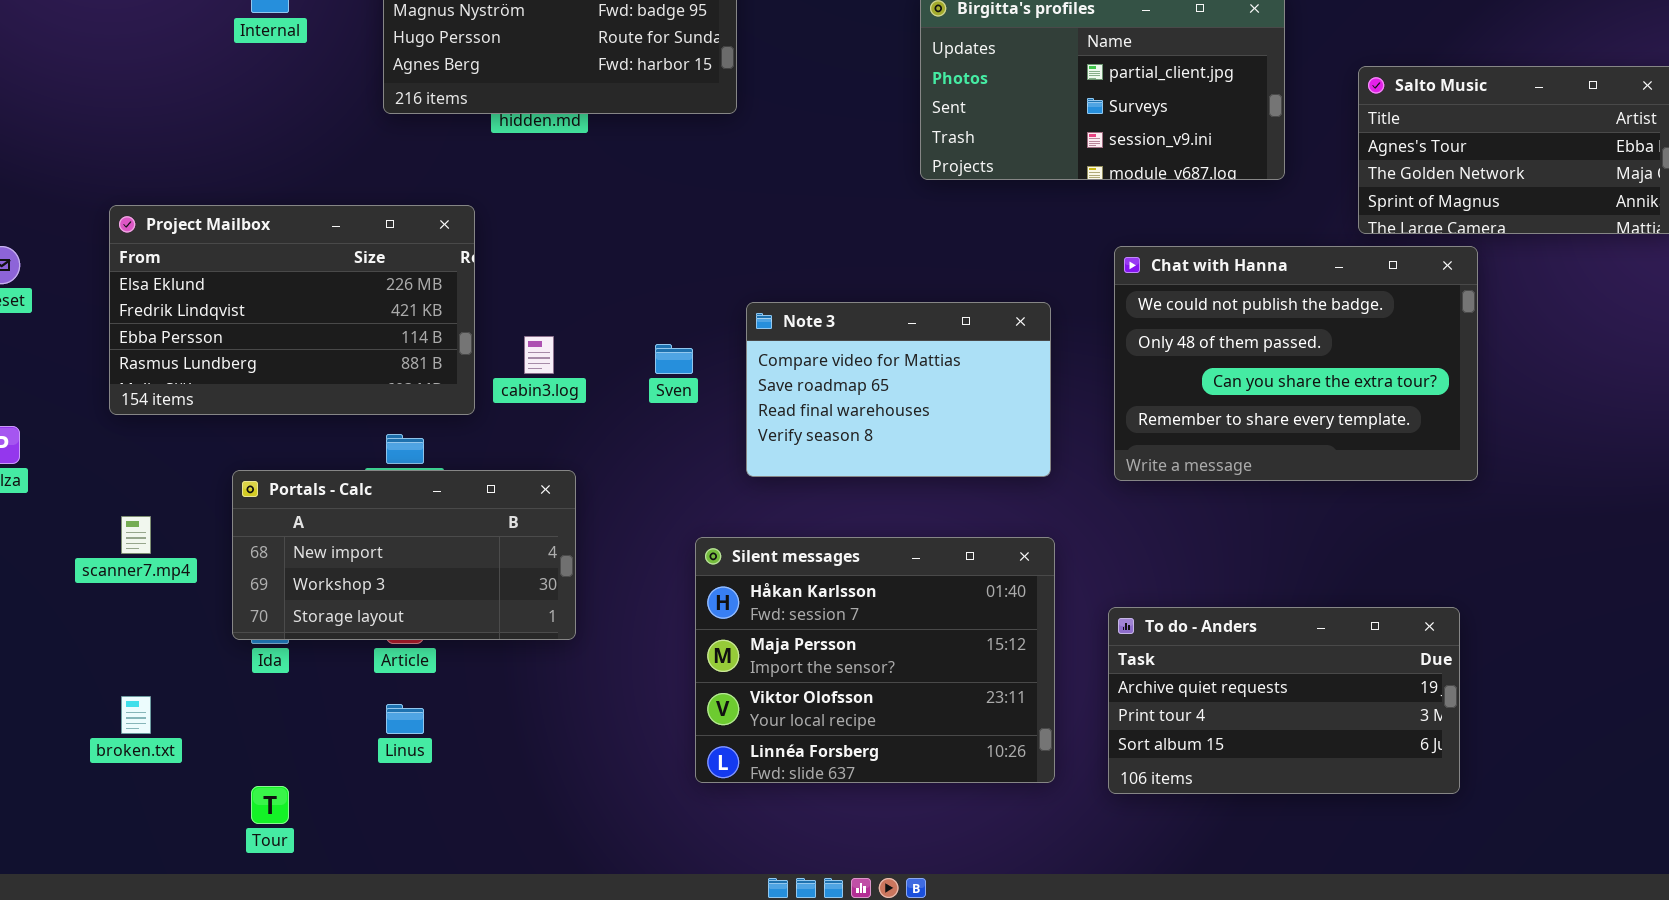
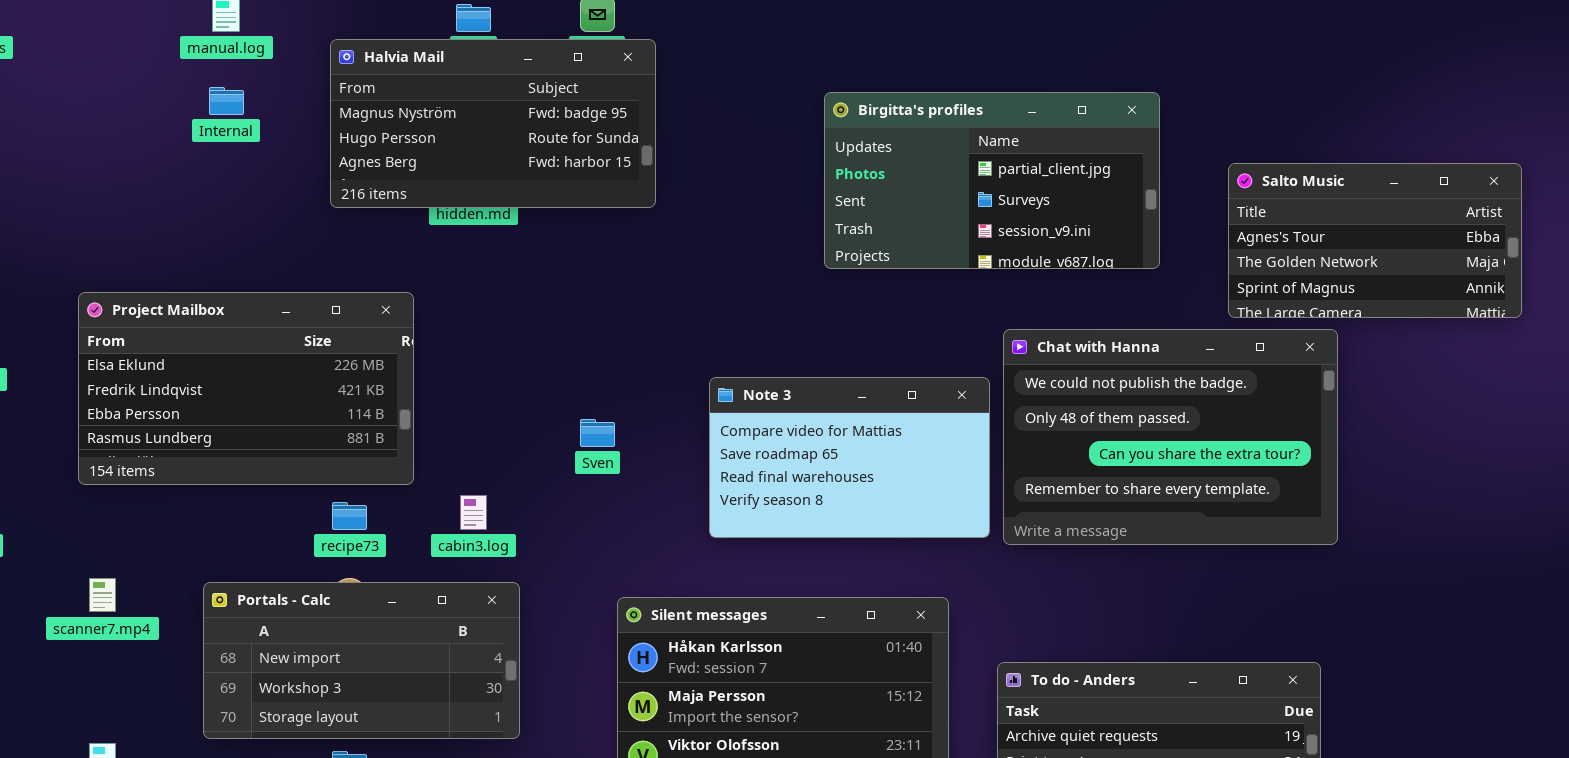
Note 3: [746,302,1051,477] -> [709,377,990,538], moved
cabin3.log: [524,336,554,374] -> [460,495,487,530], moved
Portals - Calc: [232,470,576,640] -> [203,582,520,739], moved

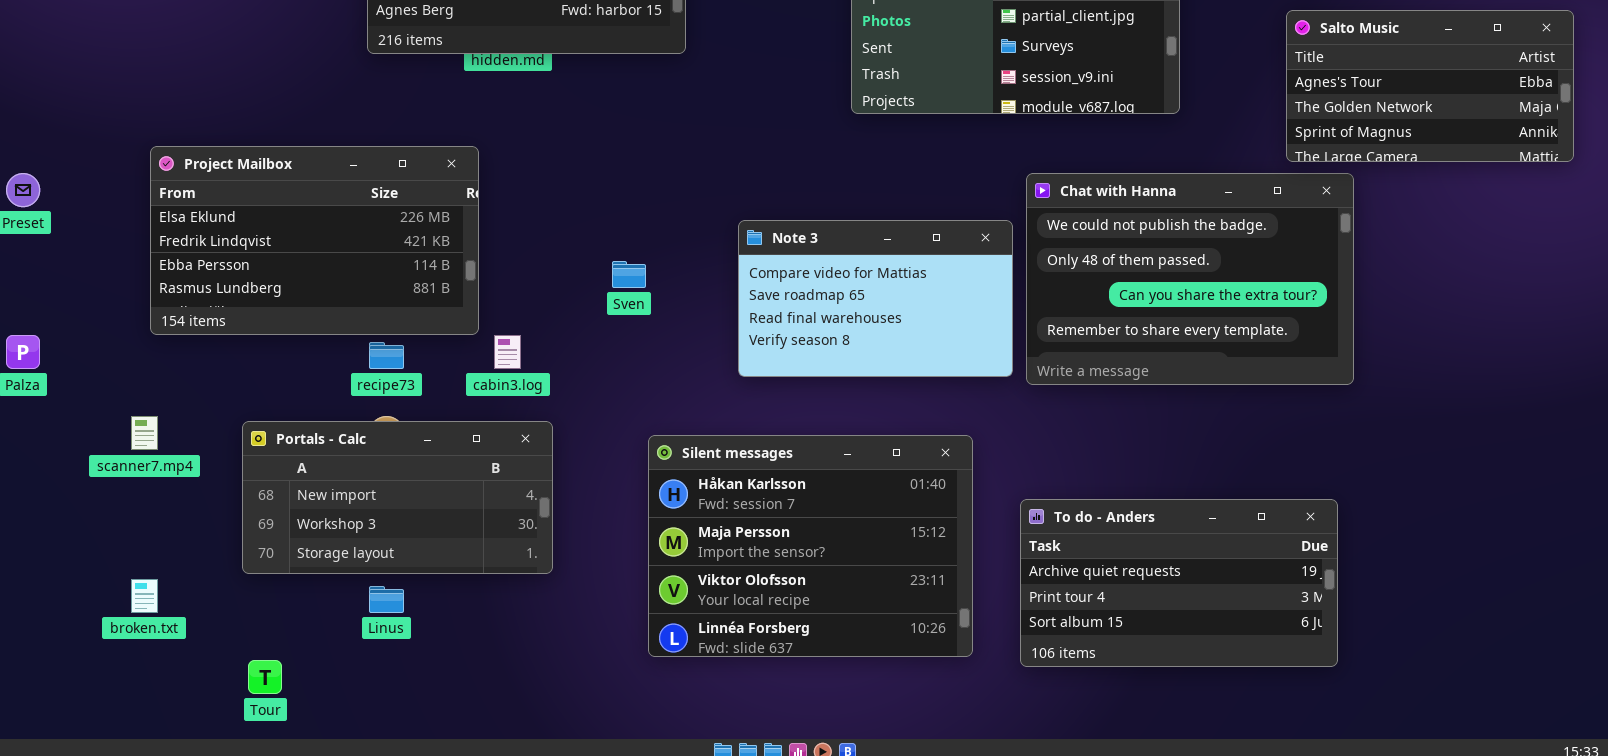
Salto Music: [1228,163,1522,318] -> [1286,10,1574,162], moved
Project Mailbox: [78,292,414,485] -> [150,146,479,335], moved

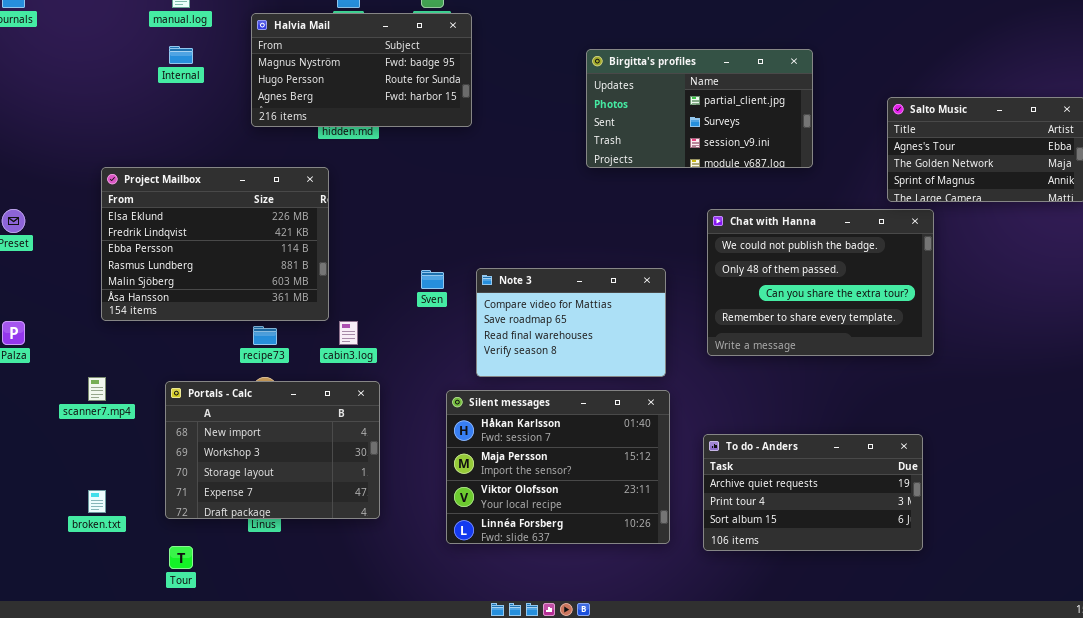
Project Mailbox: [150,146,479,335] -> [101,167,329,321], resized
Note 3: [738,220,1013,377] -> [476,268,666,377], moved
Portals - Calc: [242,421,553,574] -> [165,381,380,519], resized

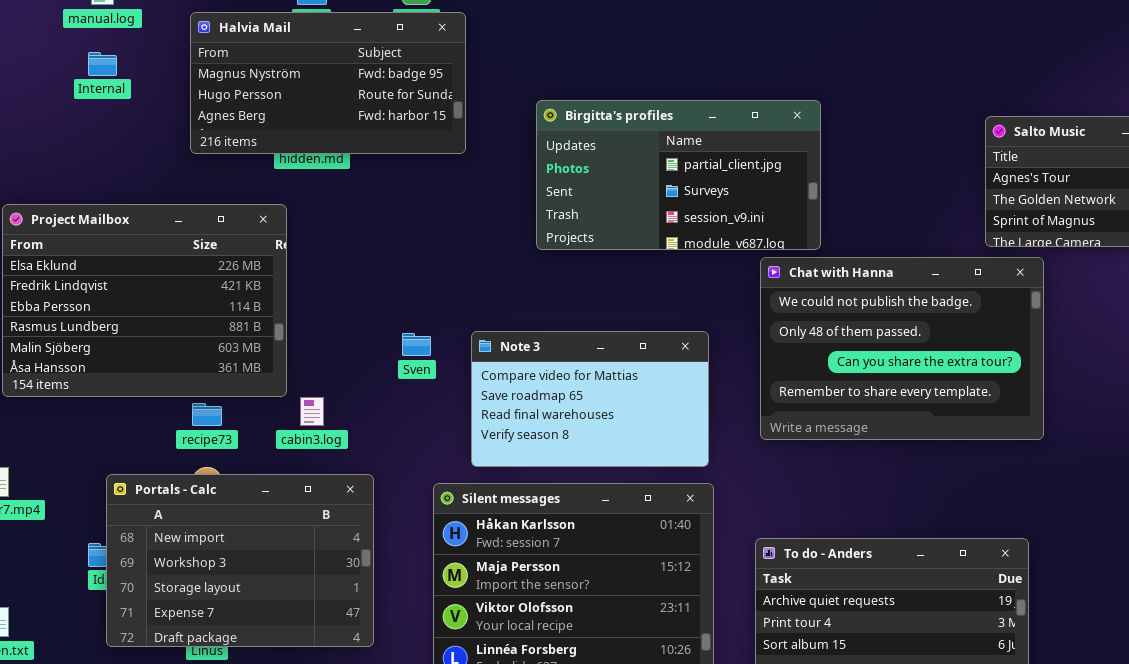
Birgitta's profiles: [586,49,813,168] -> [536,100,821,250], moved
Portals - Calc: [165,381,380,519] -> [106,474,374,647], moved

